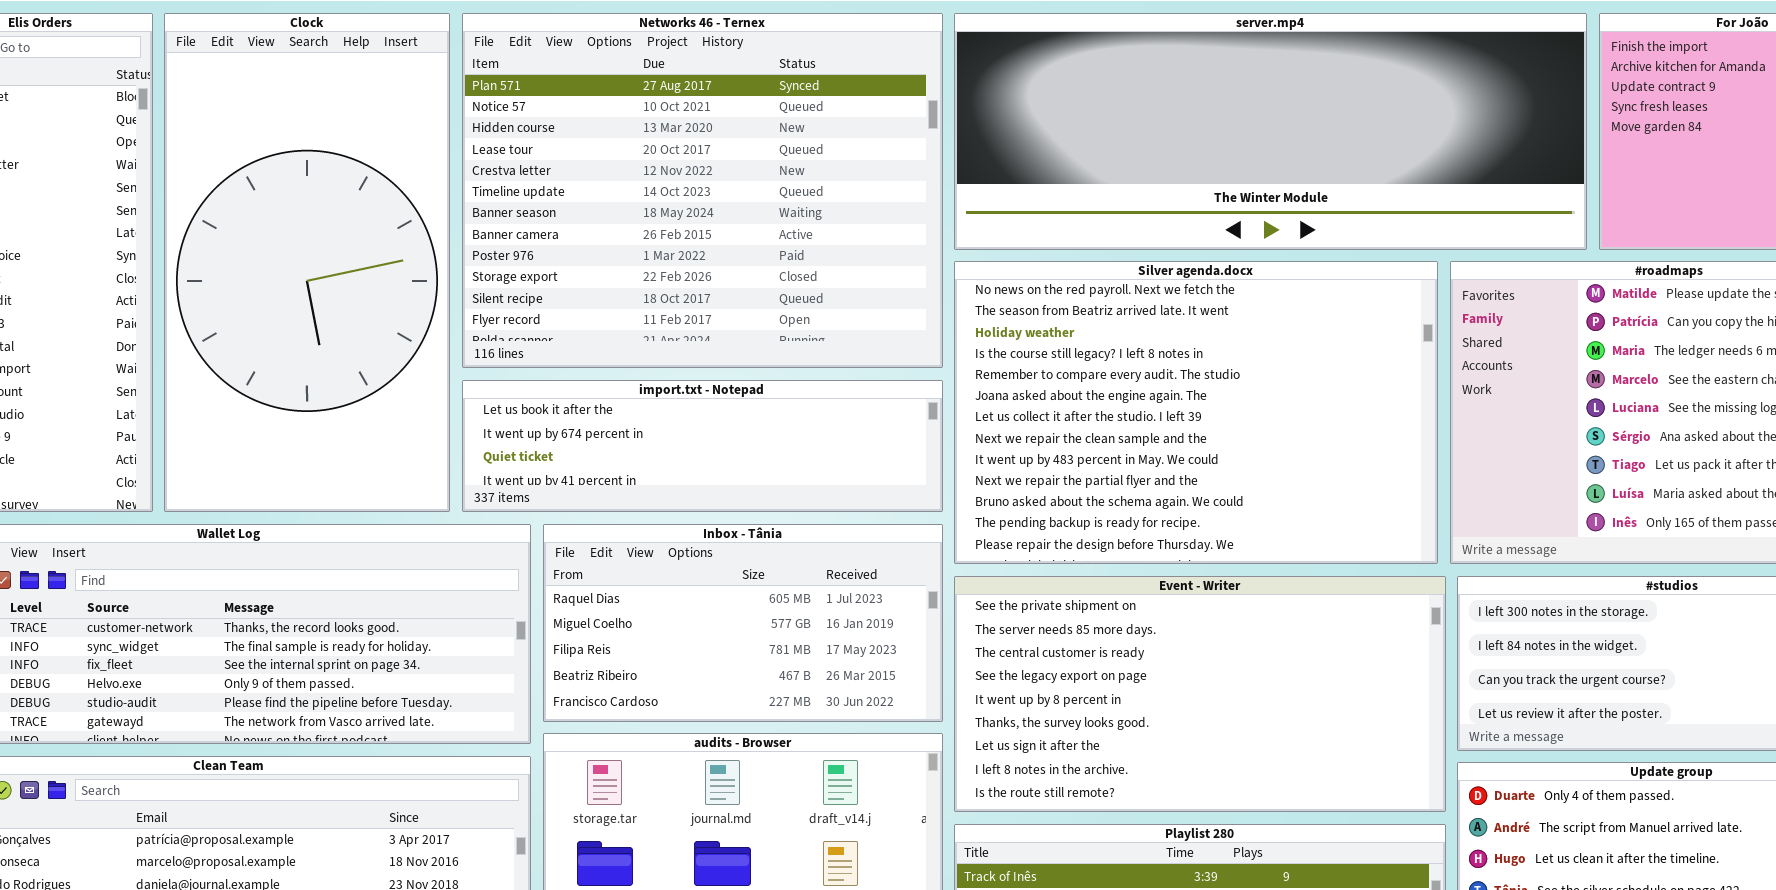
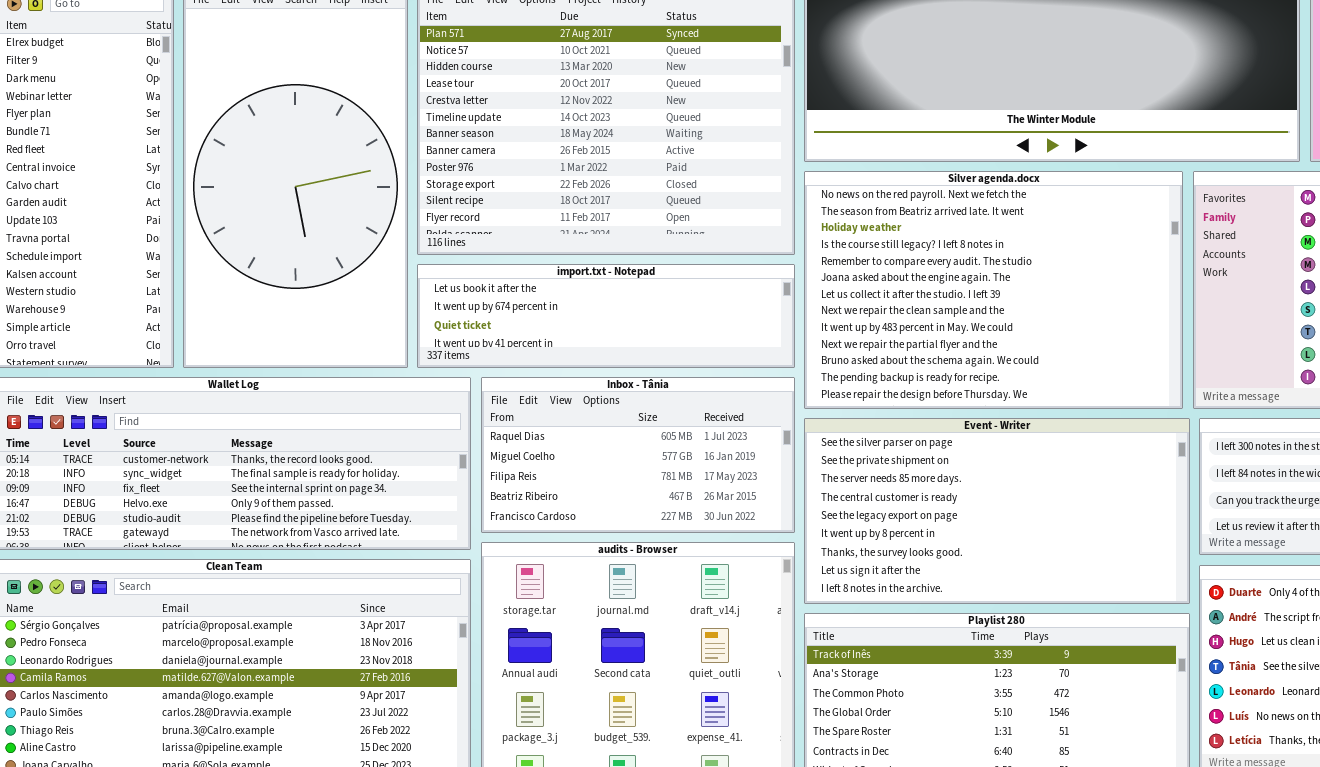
Event - Writer: [954,576,1446,812] -> [804,418,1190,604], scrolled up 1 row

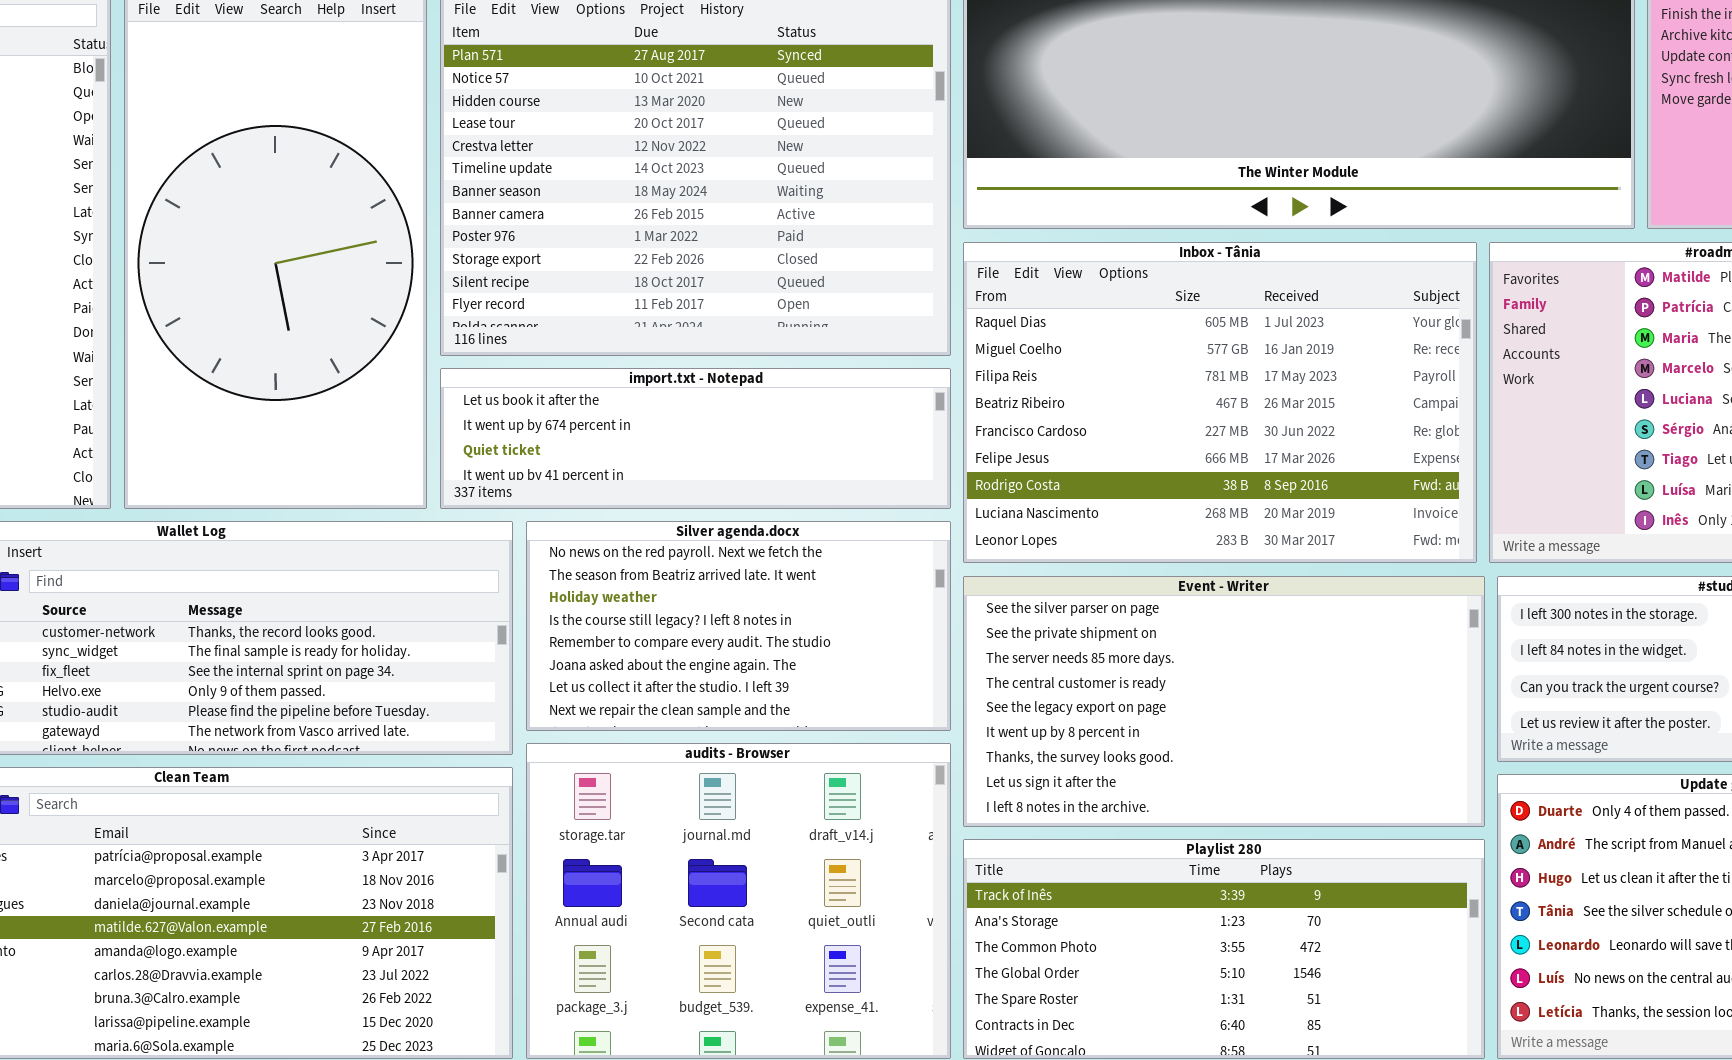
Silver agenda.docx: [804,171,1183,409] -> [526,521,951,731], moved, resized
Inbox - Tânia: [481,377,795,533] -> [963,242,1477,563], moved, resized

